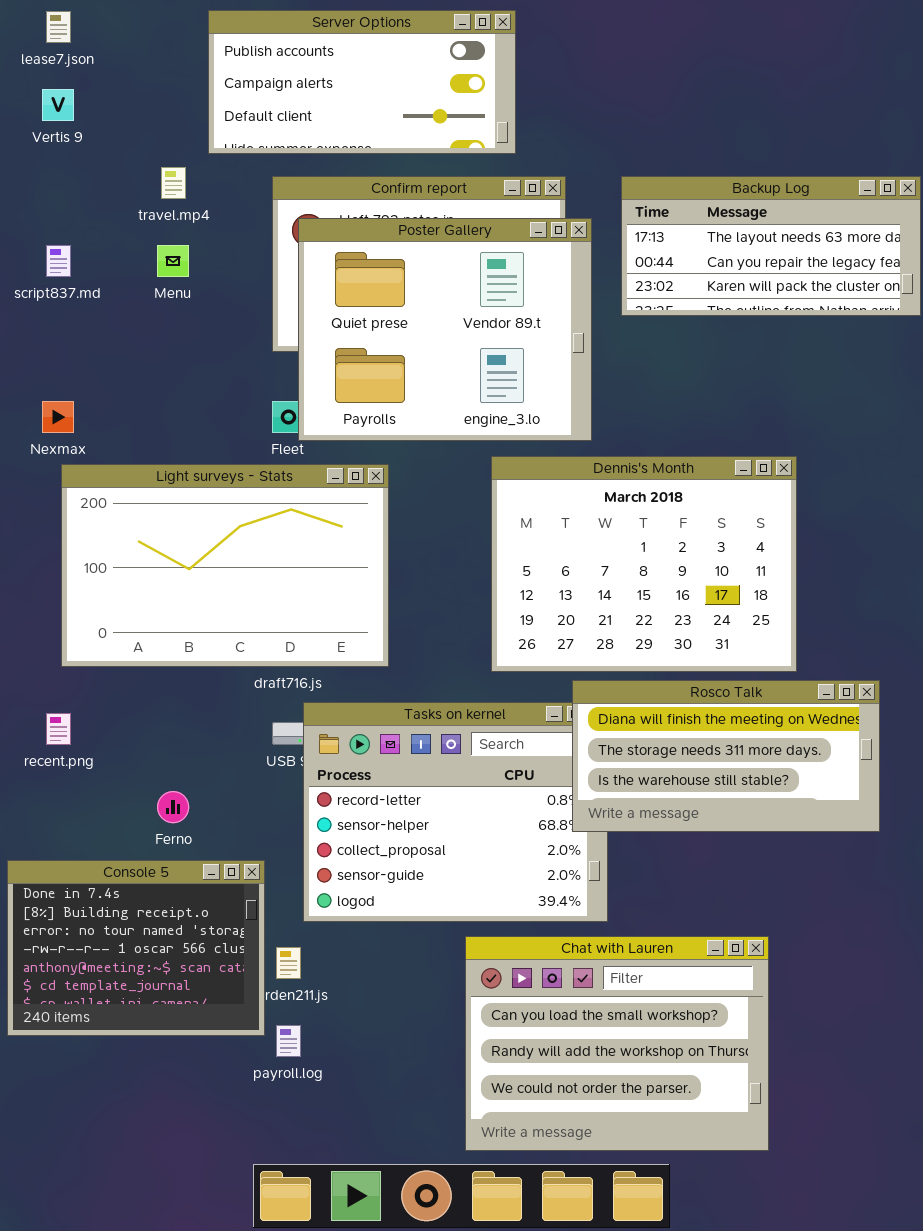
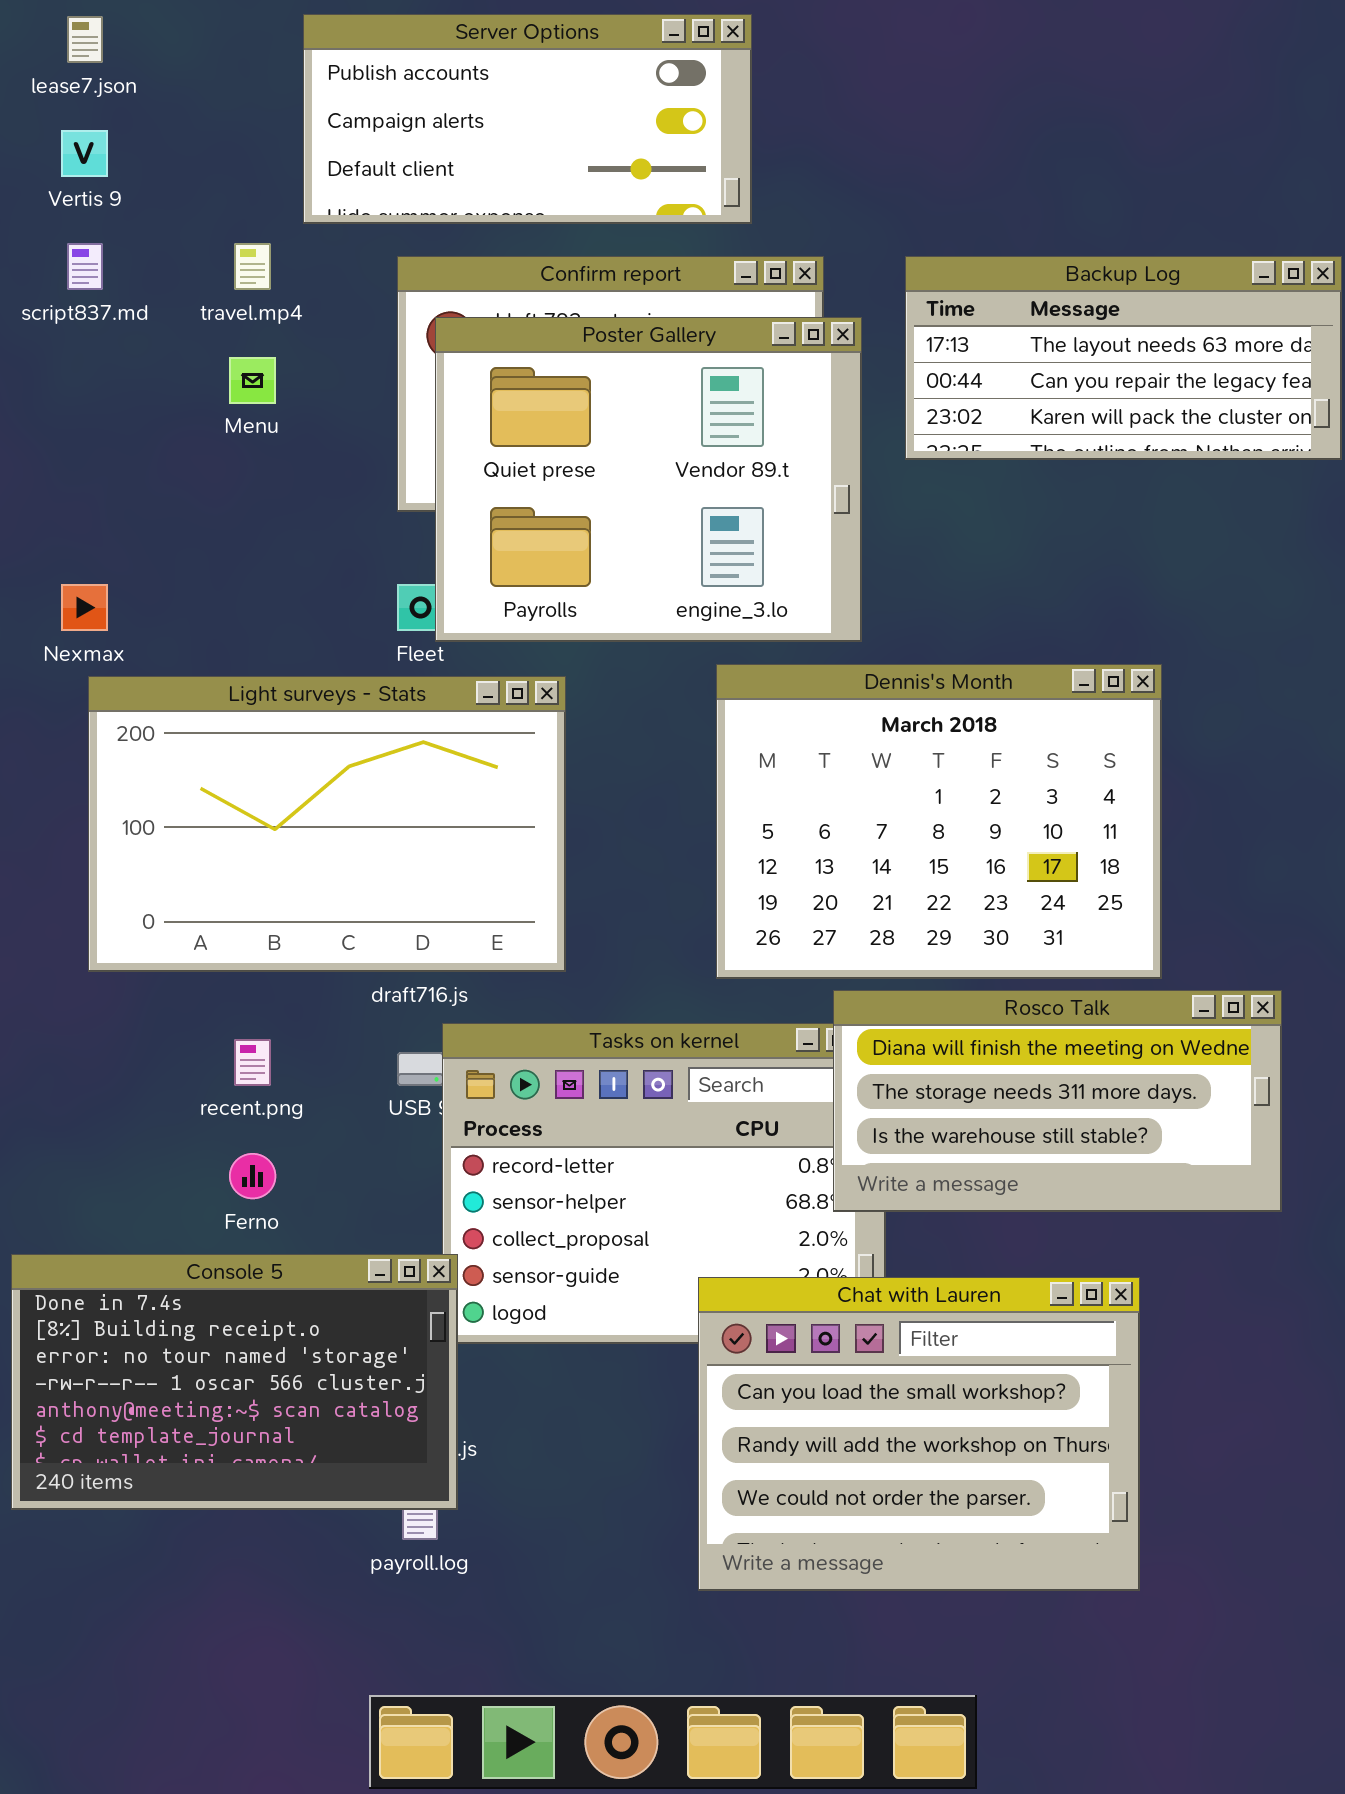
script837.md: [46,245,71,277] -> [67,243,103,290], moved
recent.png: [46,713,71,745] -> [234,1039,271,1086], moved
Console 5: [7,860,265,1036] -> [11,1254,458,1510], resized
Chat with Lauren: [465,936,769,1151] -> [698,1277,1140,1591], moved

